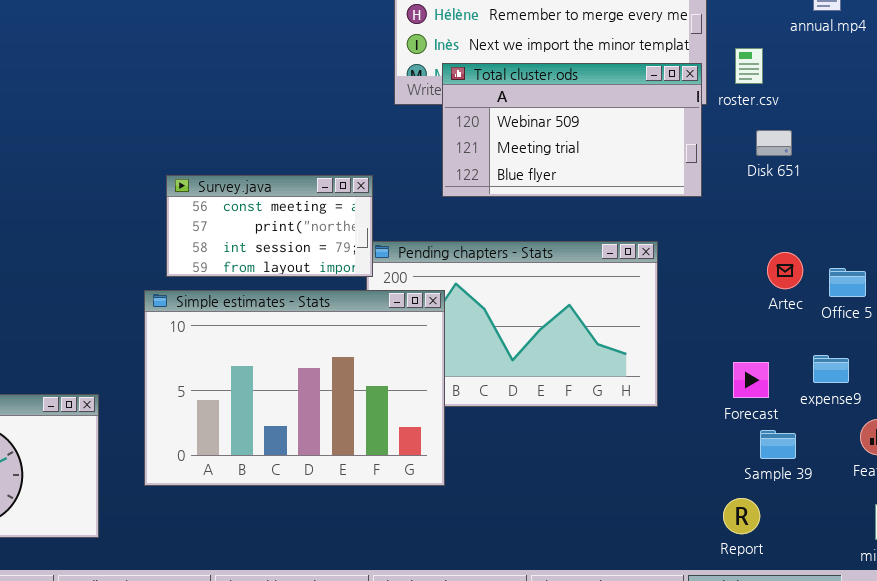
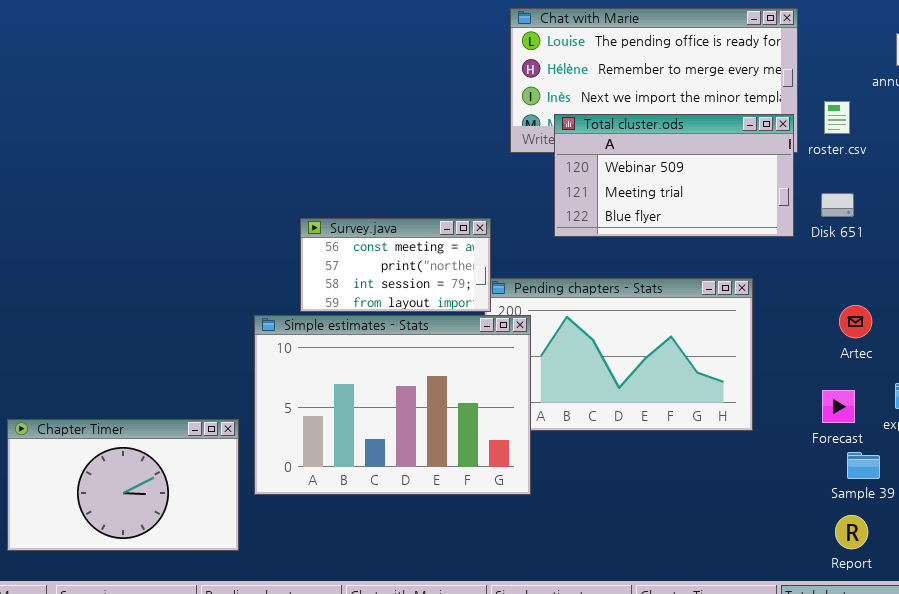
Disk 651: [756,130,792,156] -> [821,193,854,217], moved
Artec: [767,252,803,289] -> [839,305,872,338], moved
Simple estimates - Stats: [144,290,445,486] -> [254,315,531,495], moved
Report: [723,498,760,534] -> [835,515,868,549], moved

